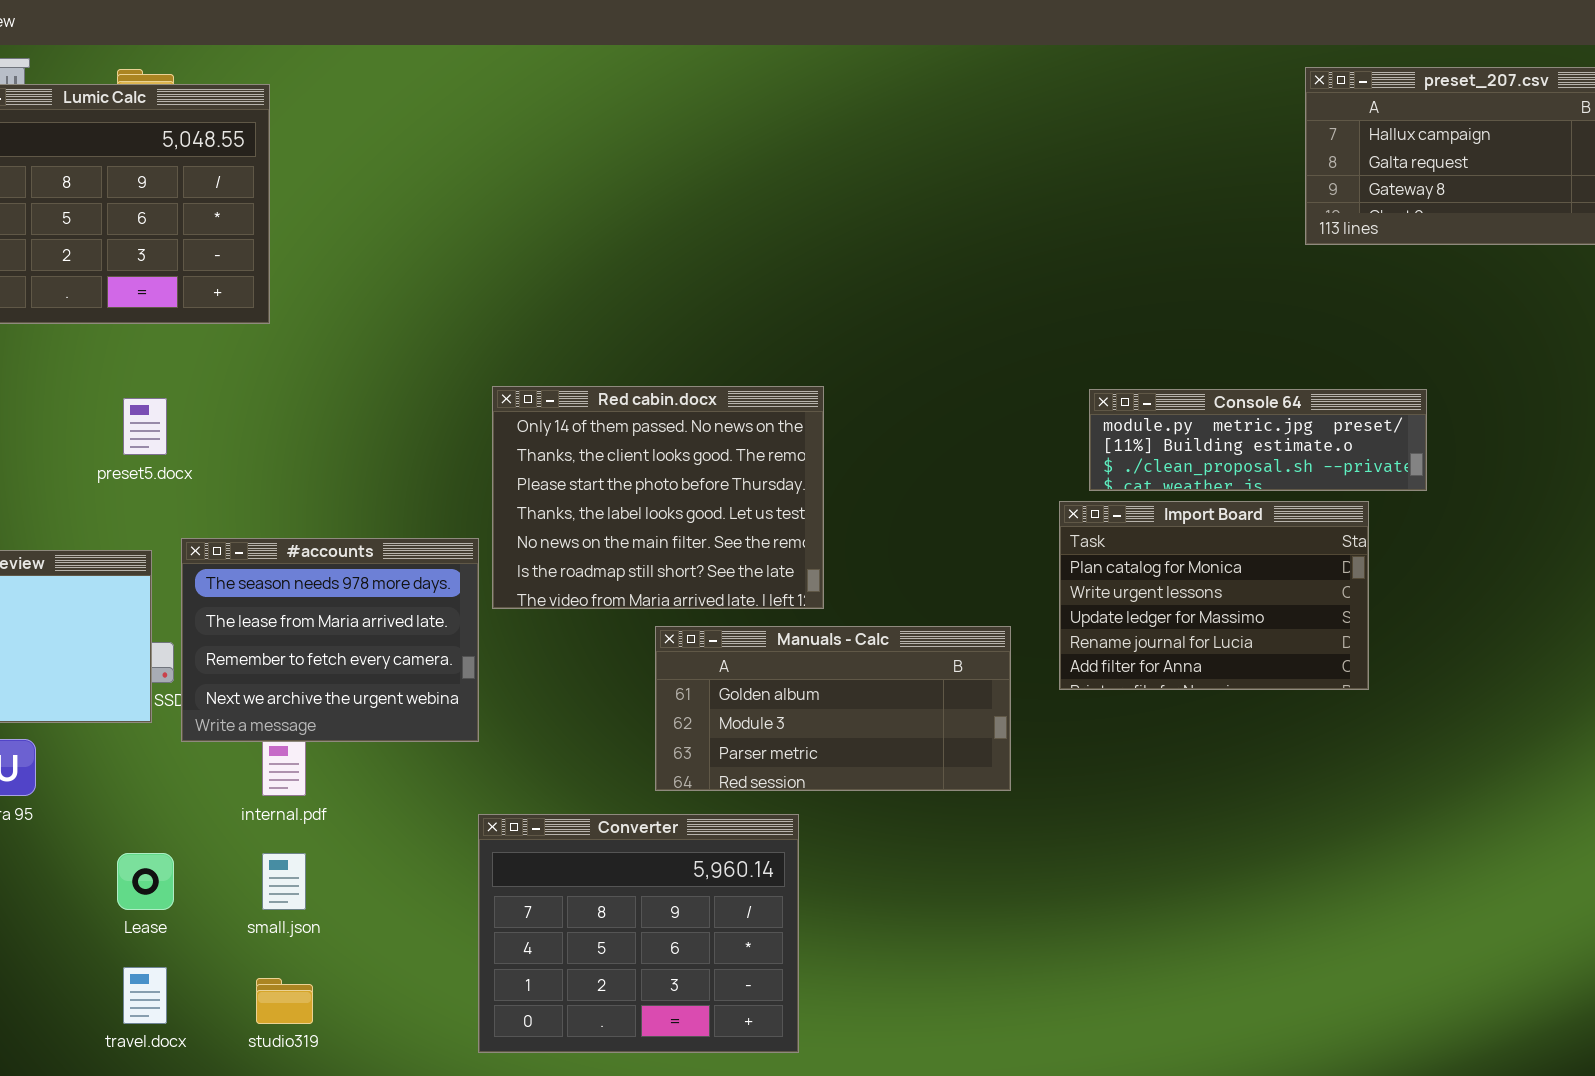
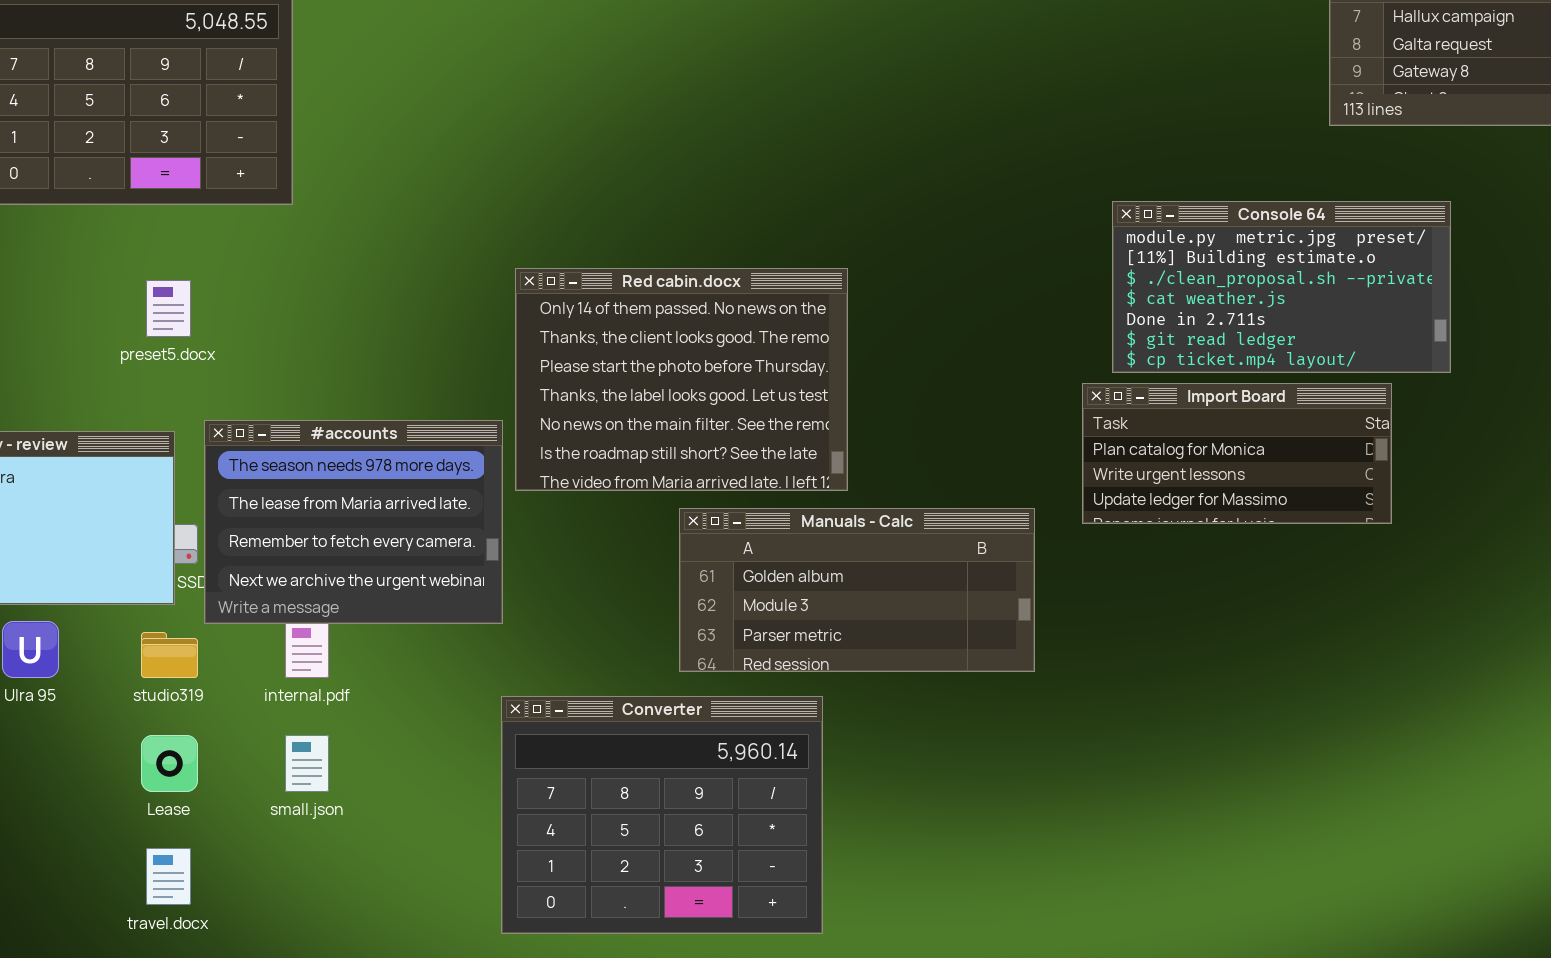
Console 64: [1089,389,1427,491] -> [1112,201,1451,373], resized
Import Board: [1059,501,1369,690] -> [1082,383,1392,524], resized
studio319: [256,978,313,1024] -> [141,632,198,678], moved

